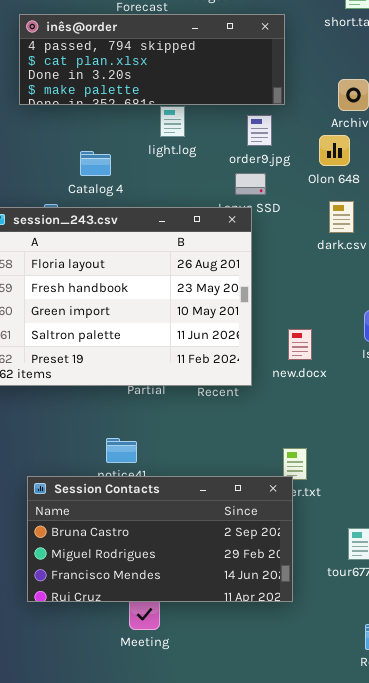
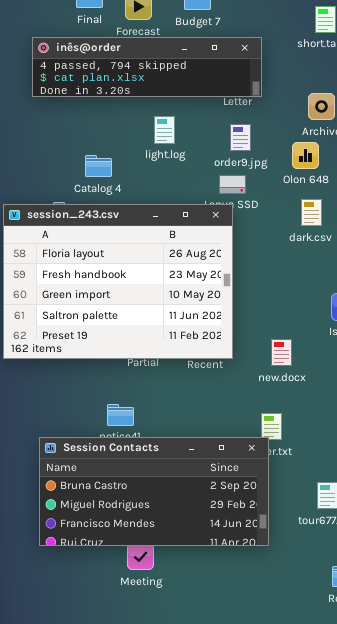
inês@order: [19,14,285,105] -> [32,37,262,97], resized
new.docx: [288,329,312,360] -> [271,339,292,366], moved

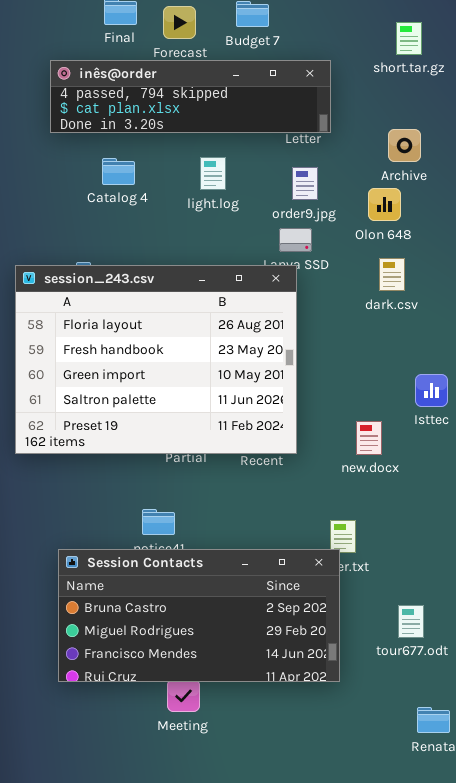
Catalog 4: [85,155,112,177] -> [102,158,135,185], moved
new.docx: [271,339,292,366] -> [356,421,382,455], moved

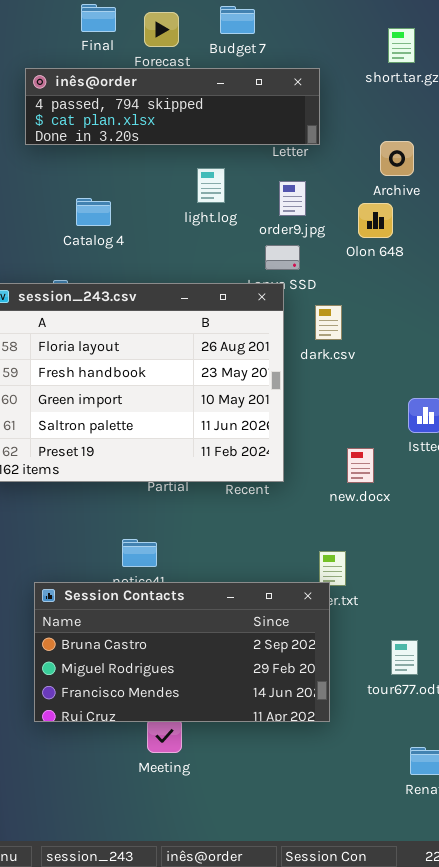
light.log: [200,157,226,190] -> [197,168,225,203], moved
Catalog 4: [102,158,135,185] -> [76,198,111,226], moved
dark.csv: [379,258,405,291] -> [315,305,342,340], moved

